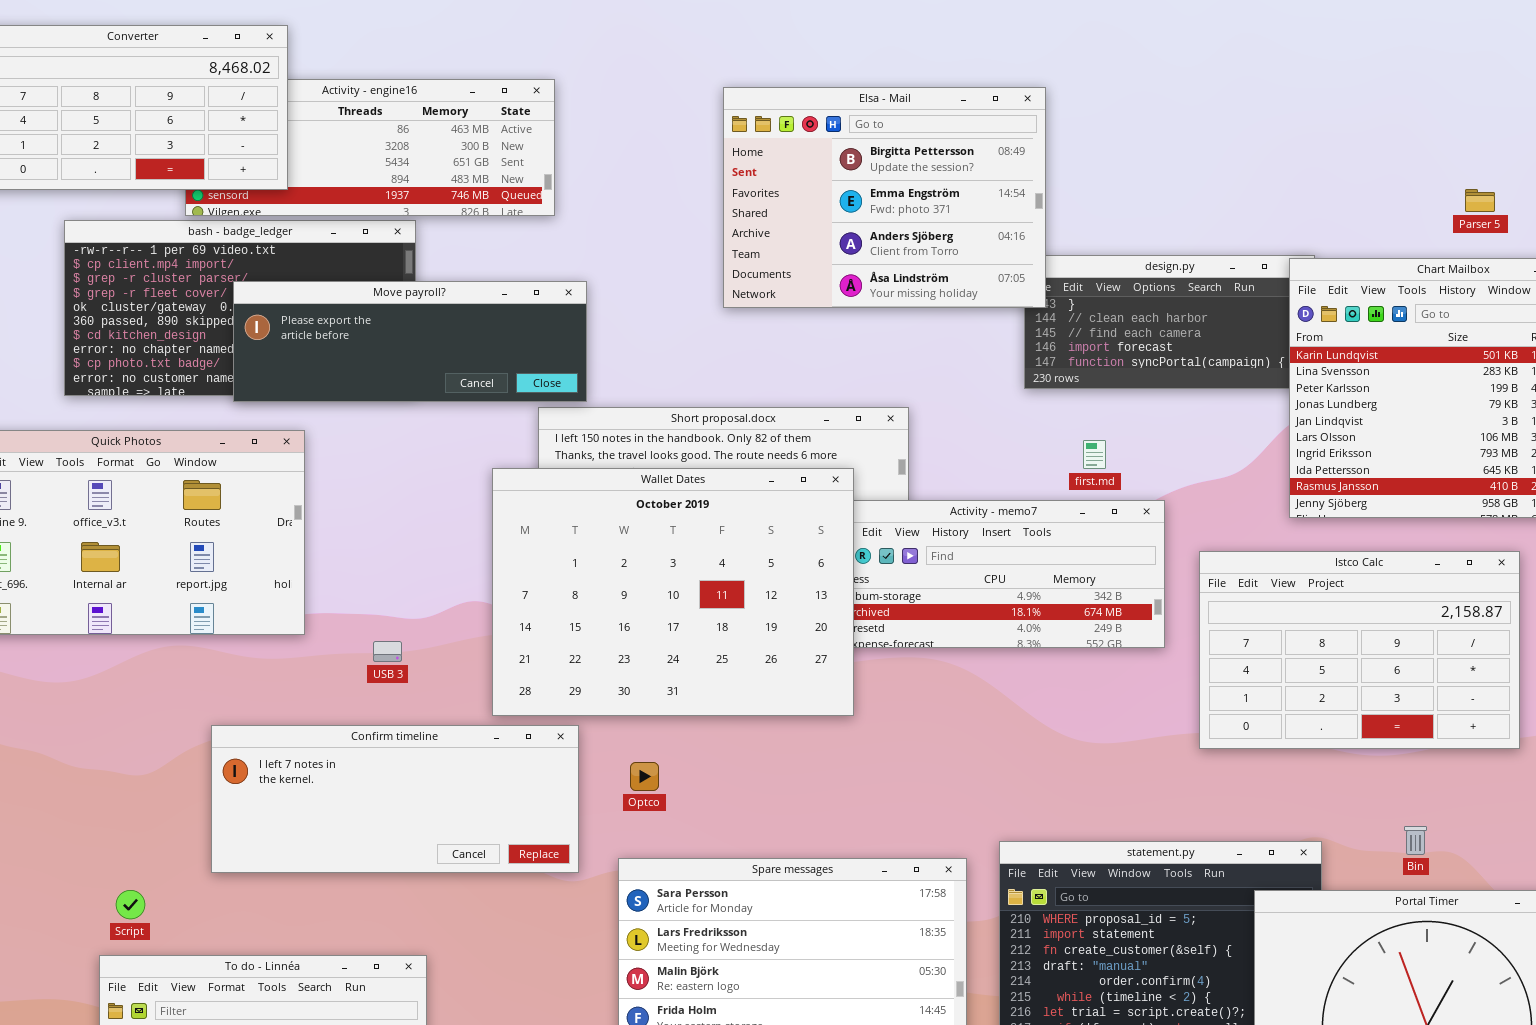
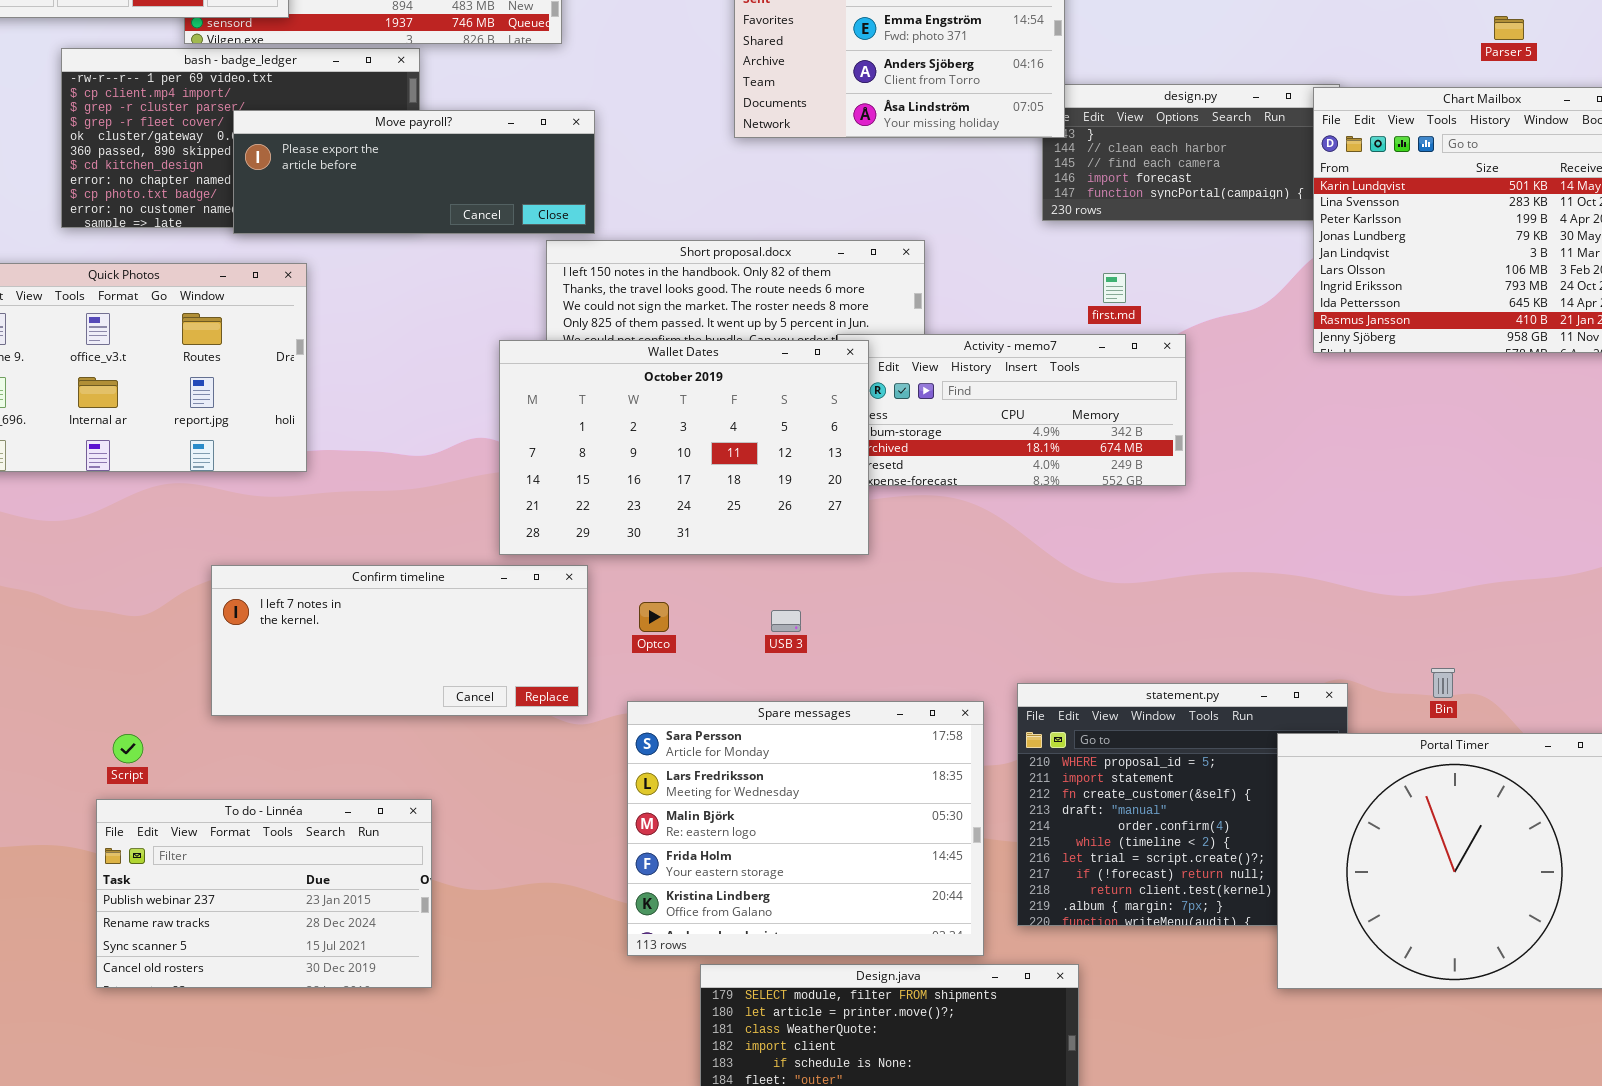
Wallet Dates: [492,468,854,716] -> [499,340,869,555], resized
Istco Calc: [1199,551,1520,749] -> none, closed
USB 3: [373,641,402,662] -> [771,610,801,632], moved

